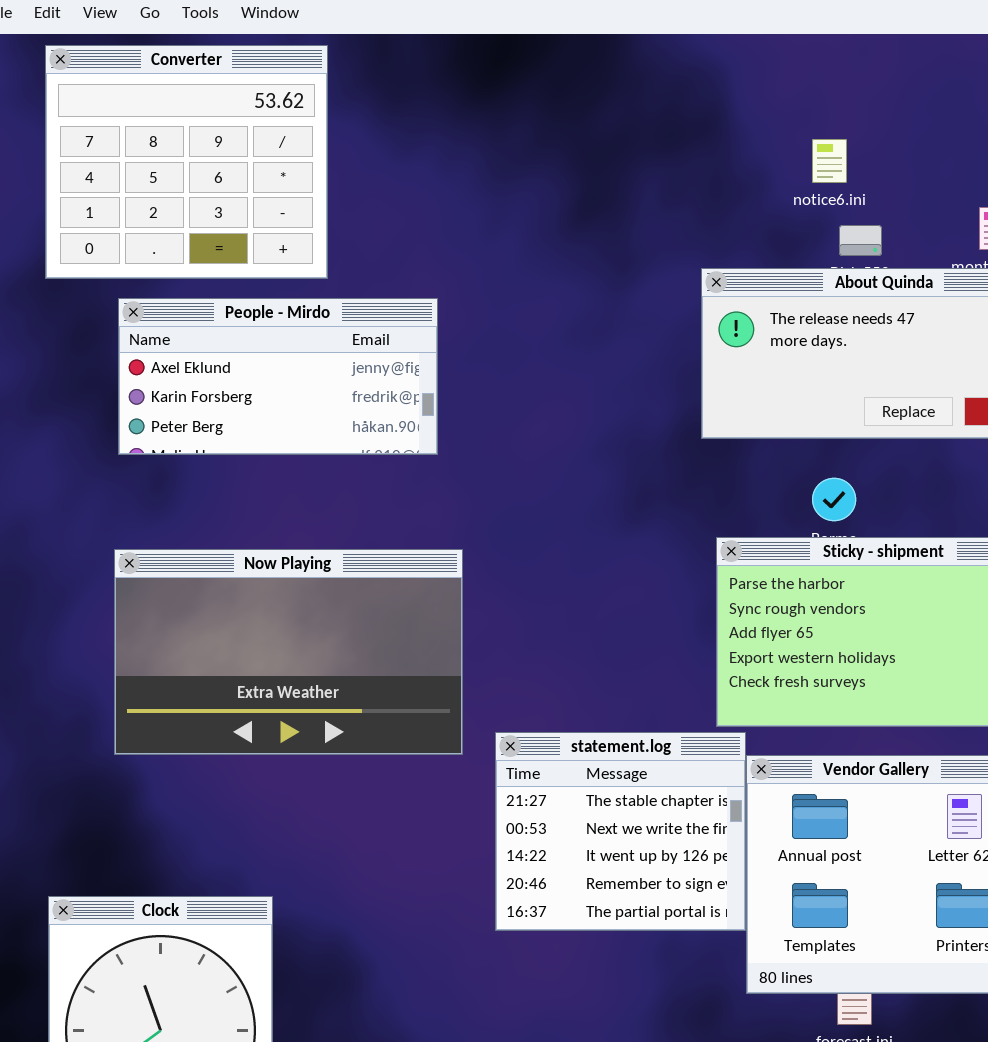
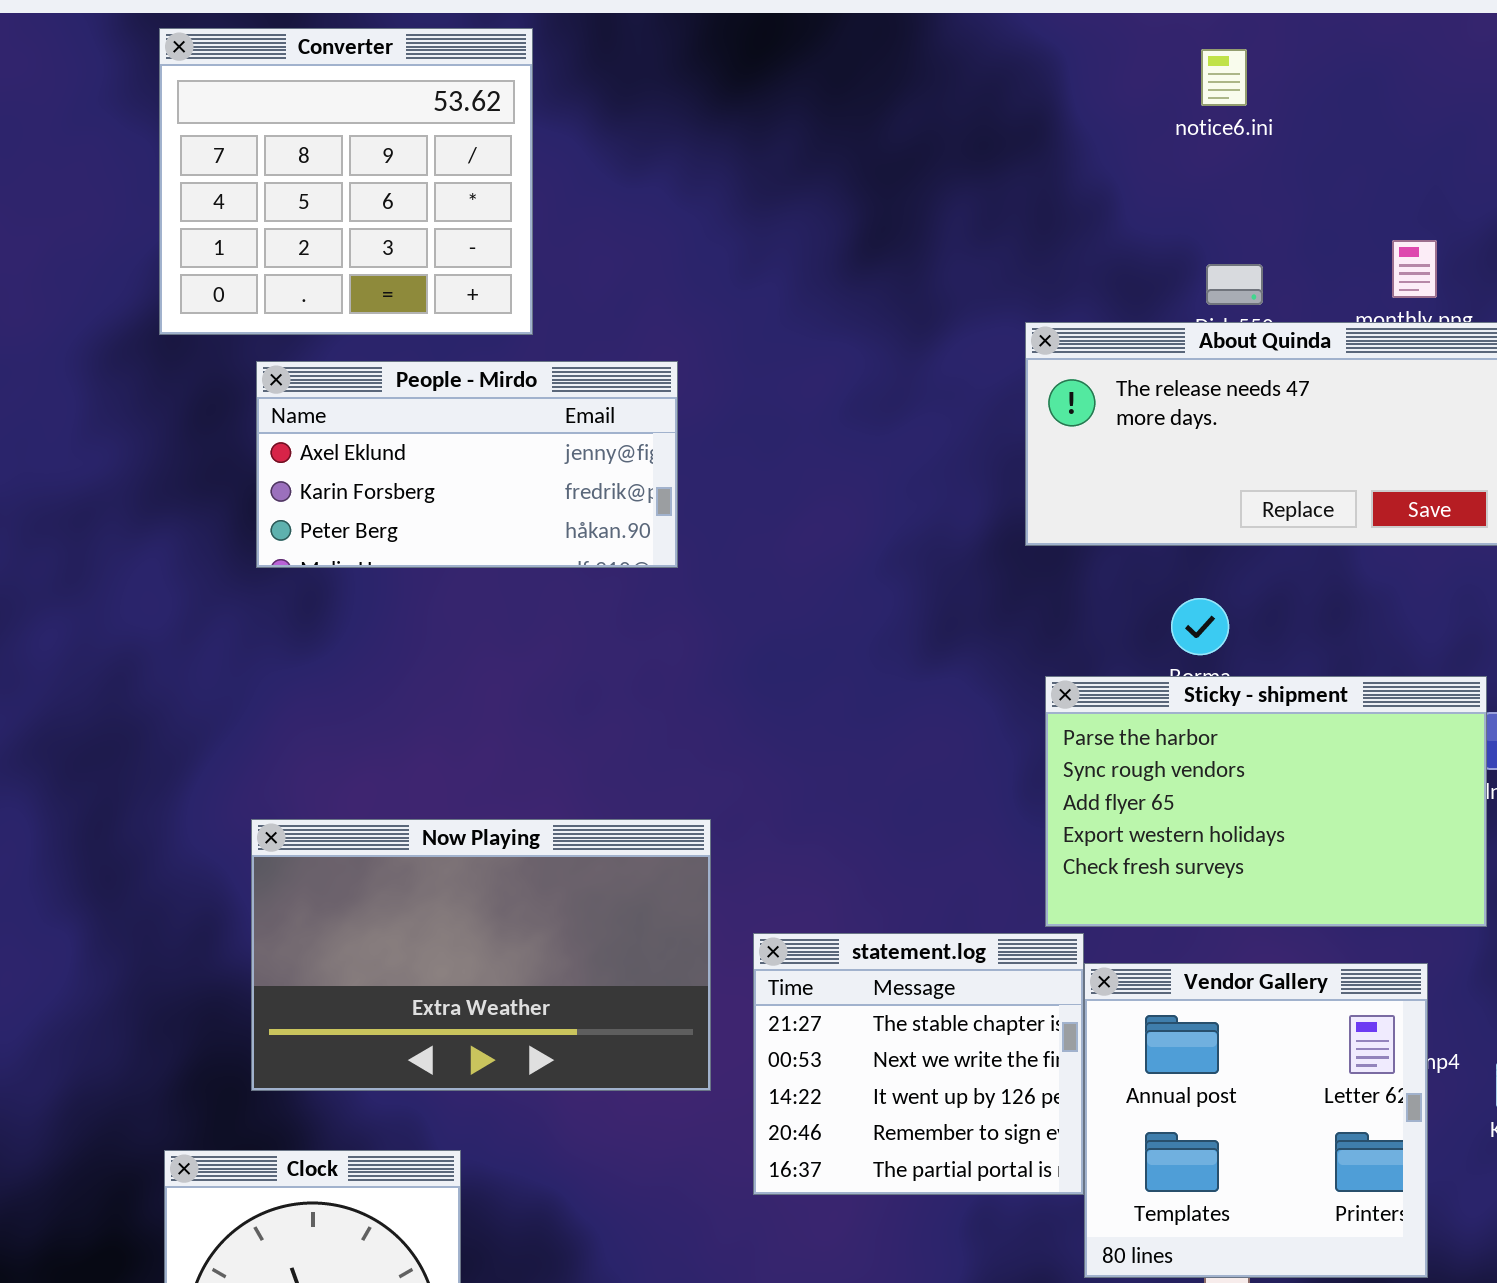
notice6.ini: [812,139,847,183] -> [1201,49,1247,106], moved
Now Playing: [114,549,463,755] -> [251,819,711,1091], moved

